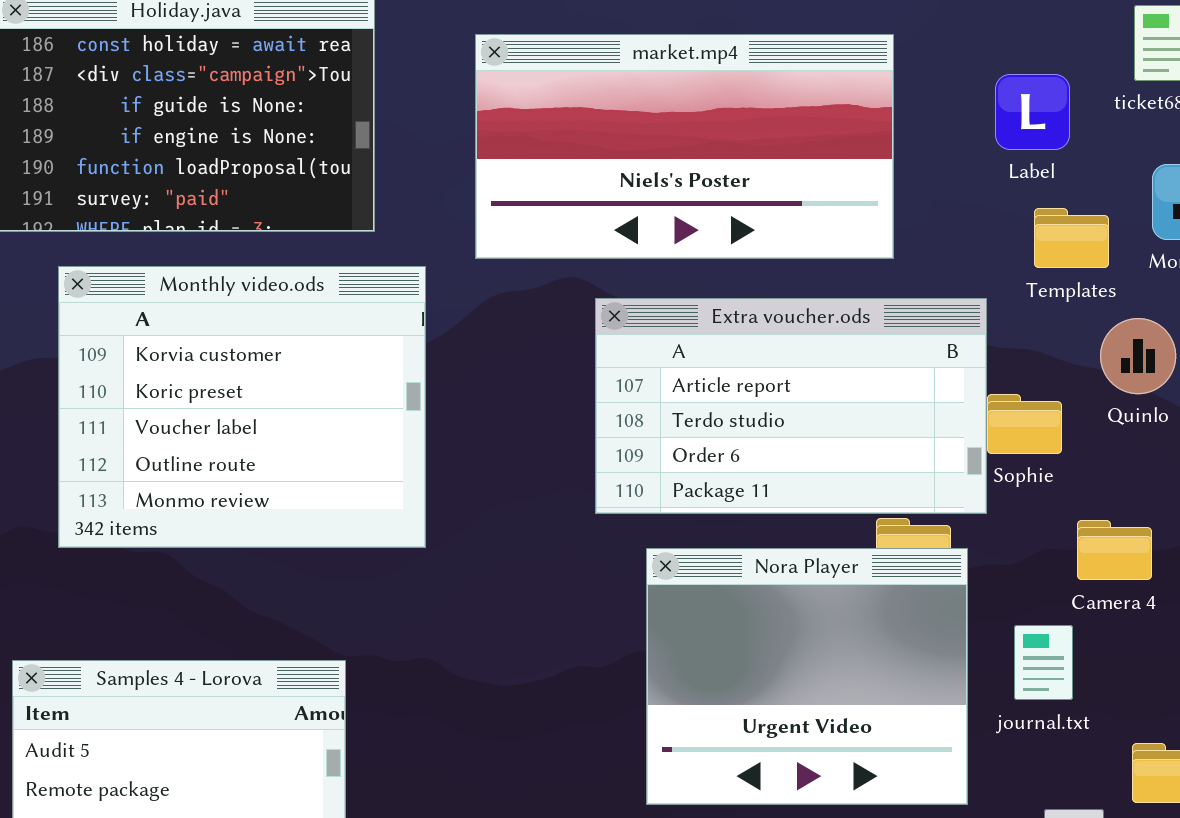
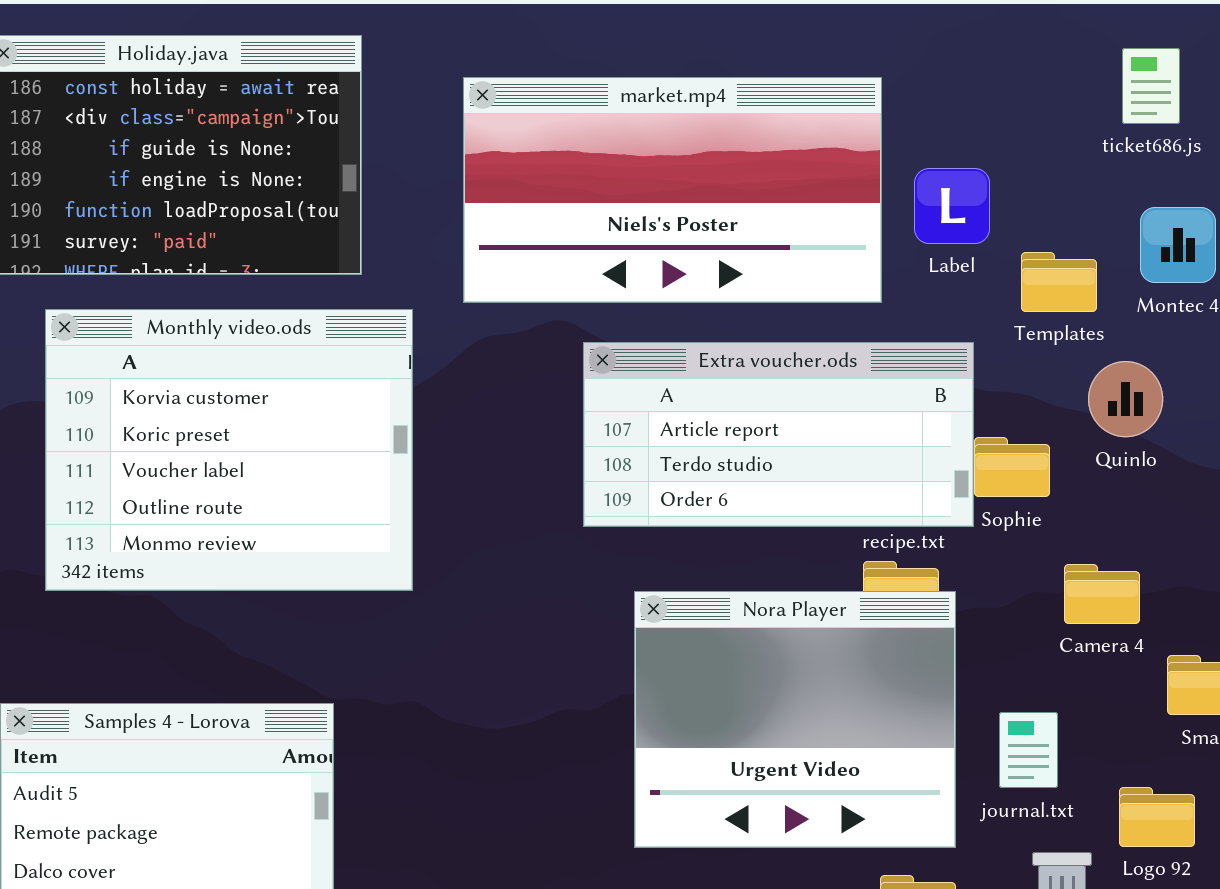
Label: [995,74,1070,150] -> [914,168,990,244], moved
Extra voucher.ods: [595,298,987,514] -> [583,342,974,527], resized
journal.txt: [1014,625,1073,700] -> [999,712,1058,788], moved

